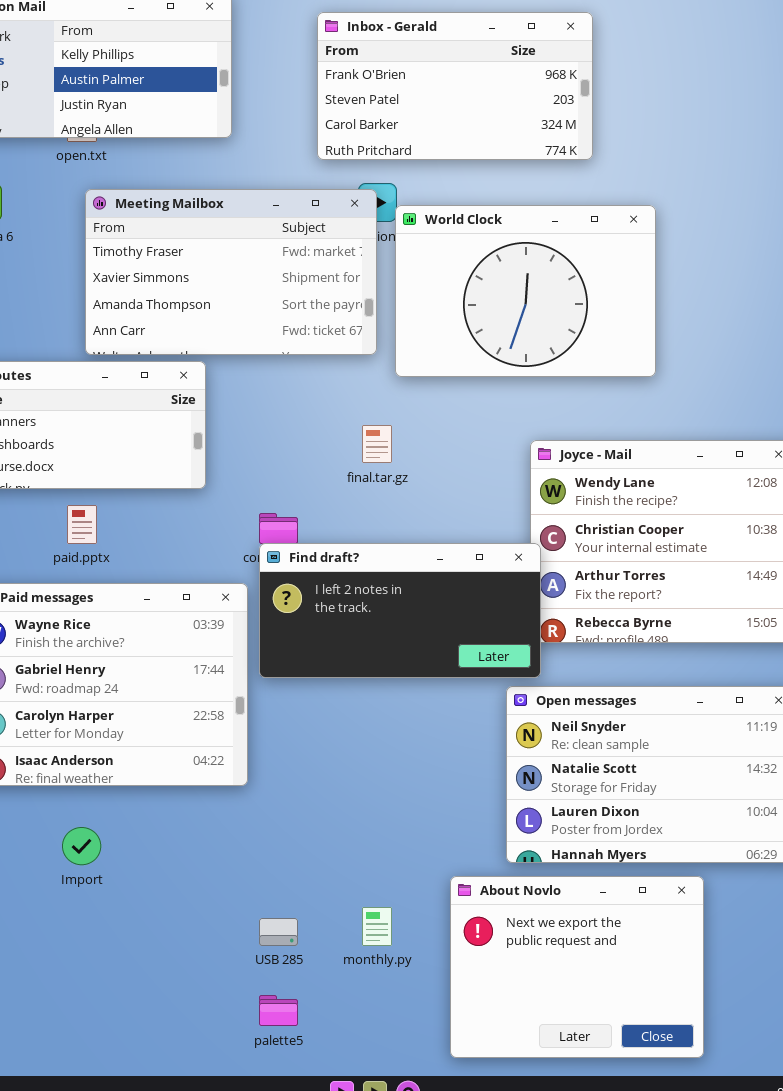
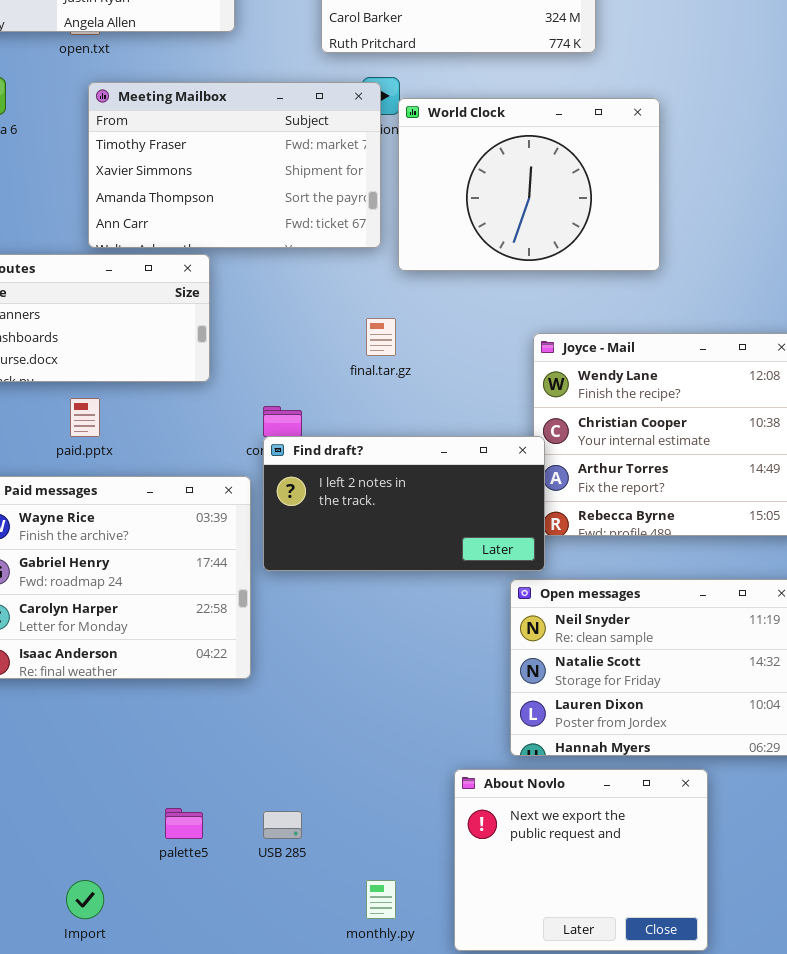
Import: [62,827,101,865] -> [66,880,104,919], moved
monthly.py: [362,907,392,946] -> [366,880,396,919], moved
palette5: [259,995,298,1026] -> [165,808,203,839], moved

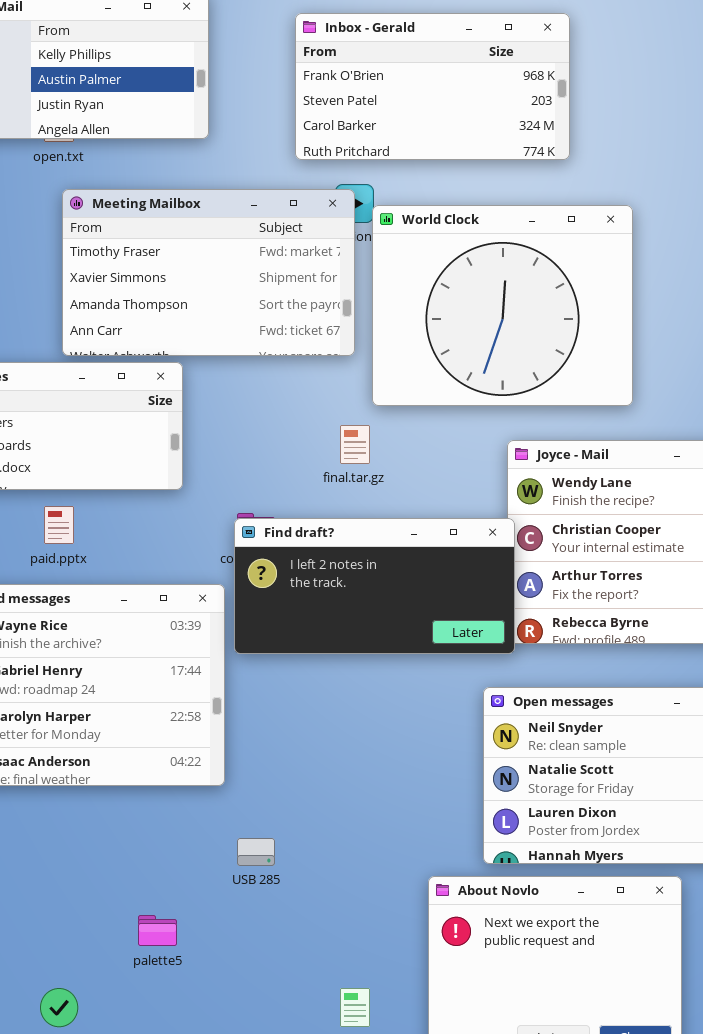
World Clock: [398,98,660,271] -> [372,205,633,406], resized
Find draft?: [263,436,545,571] -> [234,518,515,654], moved
USB 285: [263,811,302,839] -> [237,838,275,866], moved

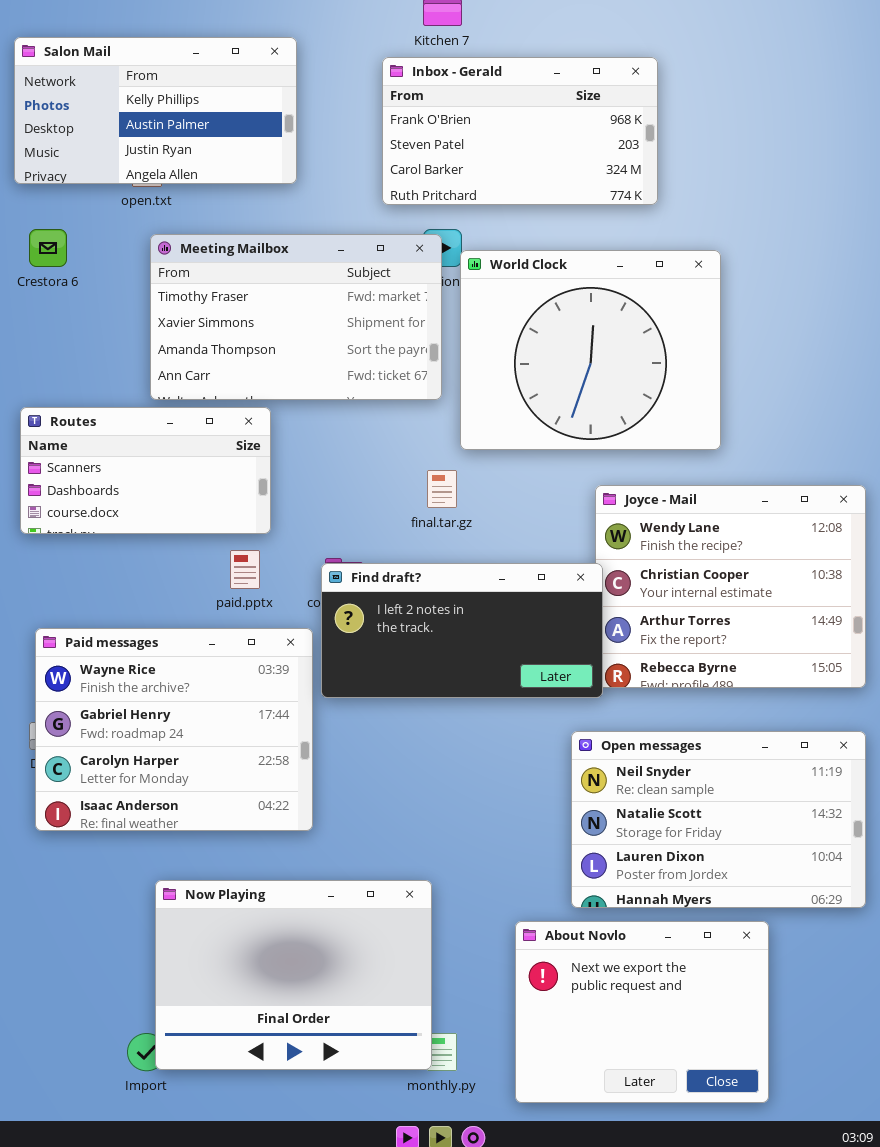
paid.pptx: [44,506,74,544] -> [230,550,260,589], moved
Now Playing: none -> [155,880,432,1070], opened

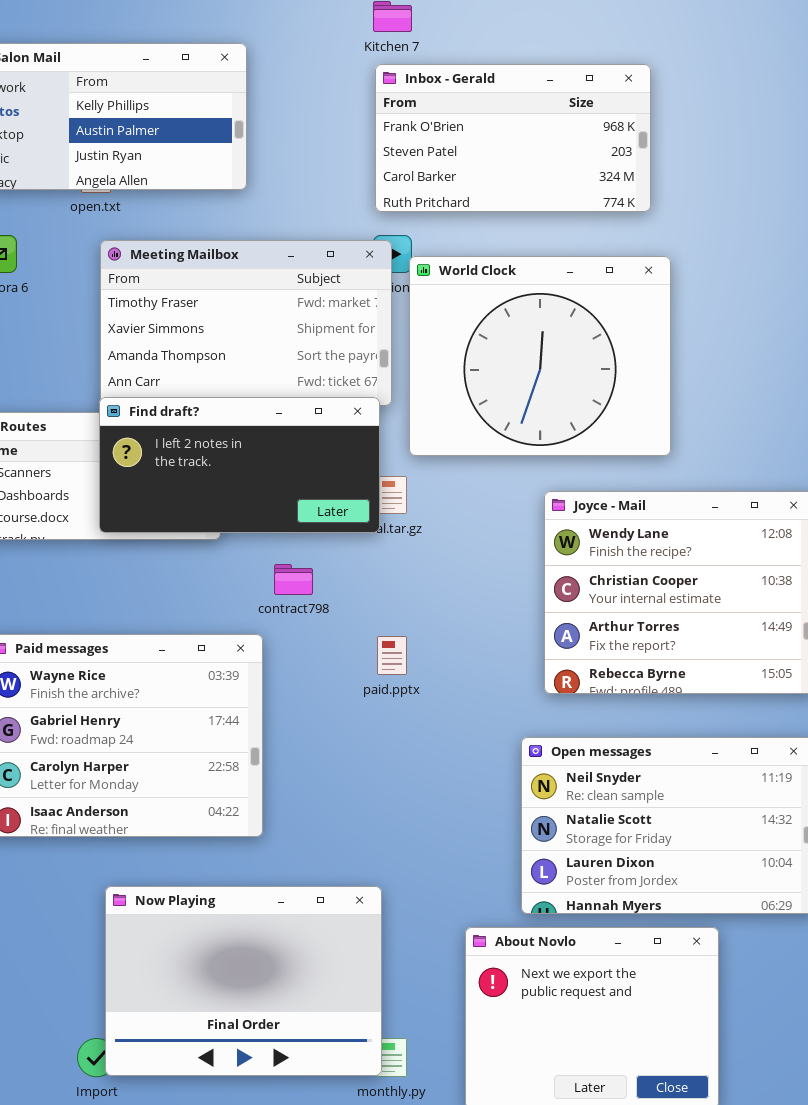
Inbox - Gerald: [382,57,658,205] -> [375,64,651,212], moved
paid.pptx: [230,550,260,589] -> [377,636,407,675], moved
Find draft?: [321,563,603,698] -> [99,397,380,533], moved

